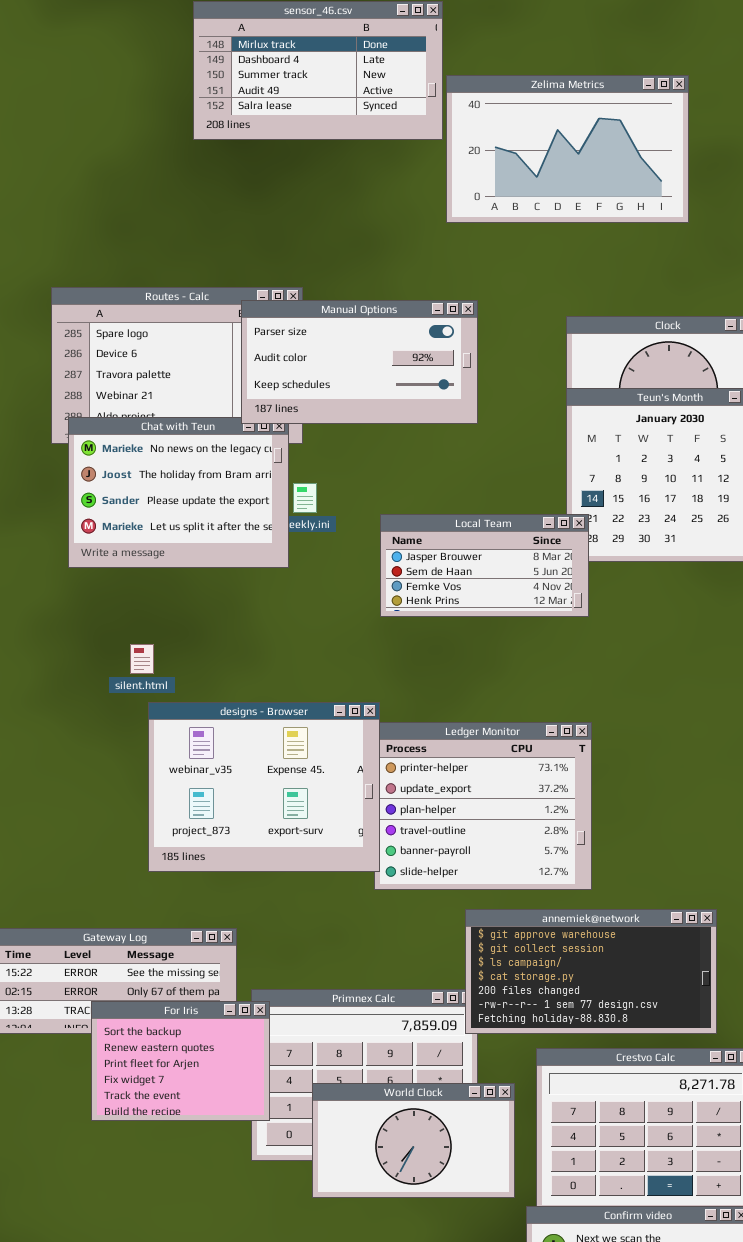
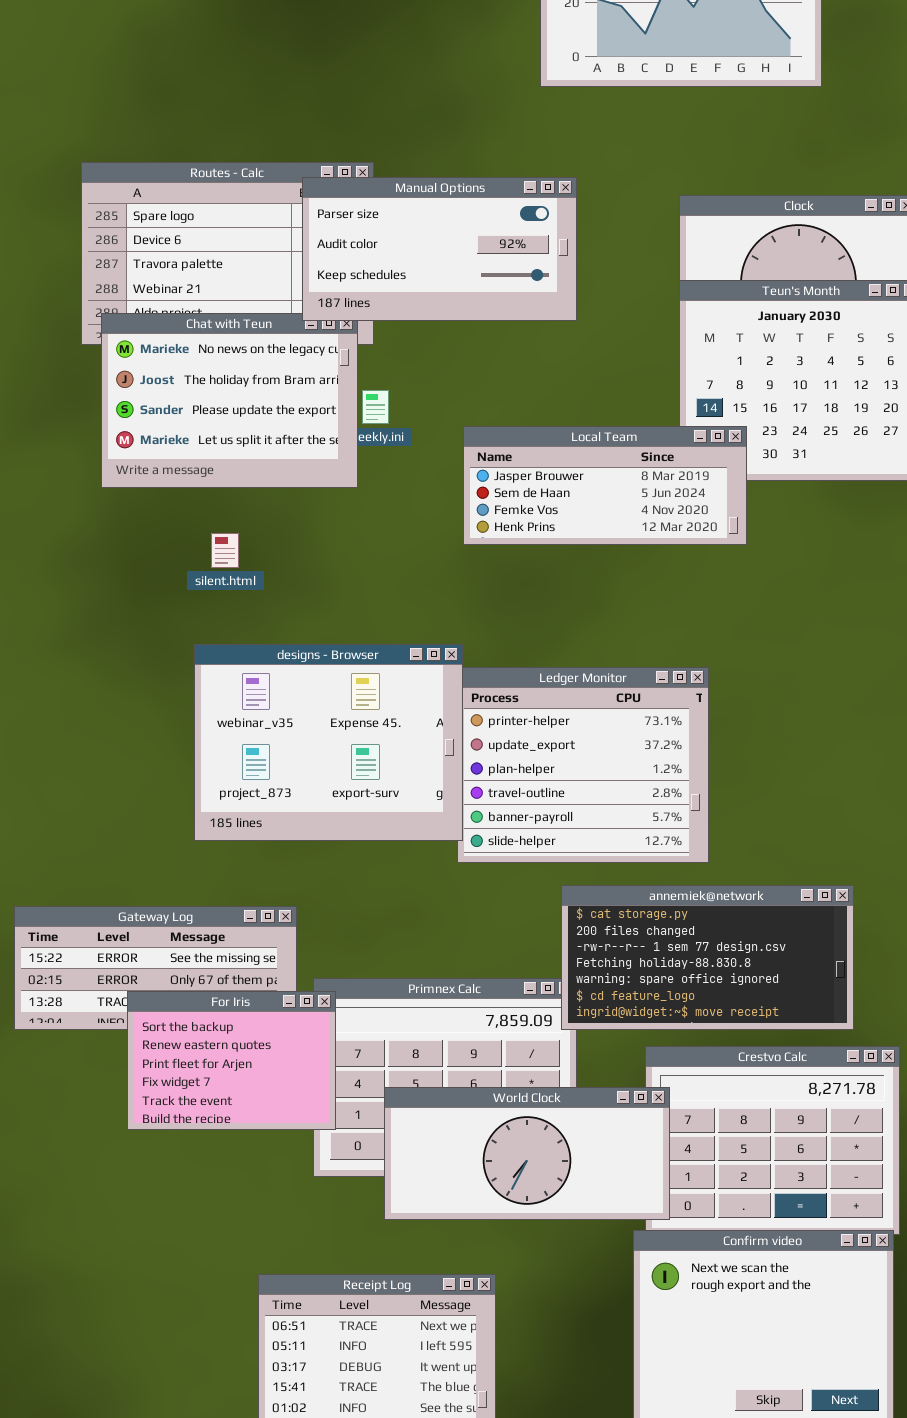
Local Team: [380,514,589,617] -> [463,426,747,545], resized
silent.html: [130,644,154,674] -> [211,533,239,568], moved
annemiek@network: [465,909,717,1034] -> [561,885,854,1030], scrolled down 3 rows
World Clock: [312,1083,515,1198] -> [384,1087,670,1220], resized

